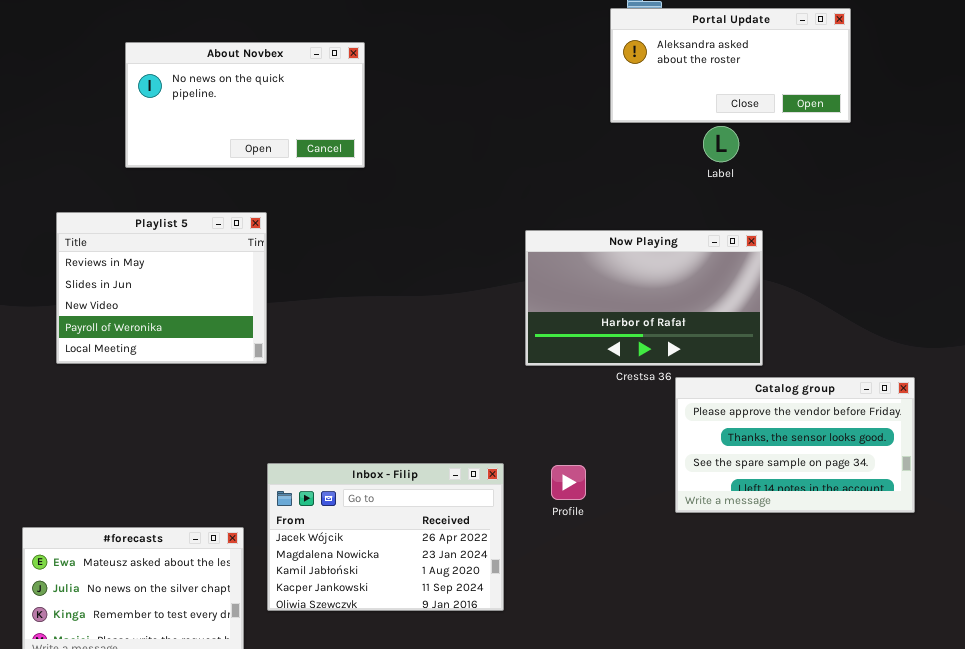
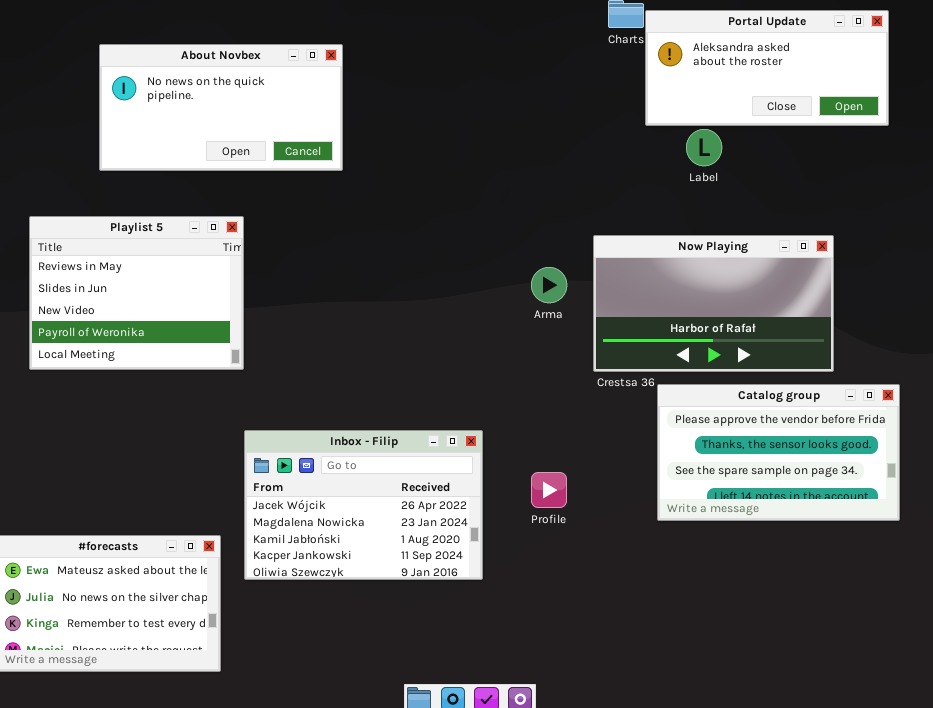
Portal Update: [610,8,851,123] -> [645,10,889,126], moved
Now Playing: [525,230,763,366] -> [593,235,834,372], moved
Inbox - Filip: [267,463,504,611] -> [244,430,483,580], moved

